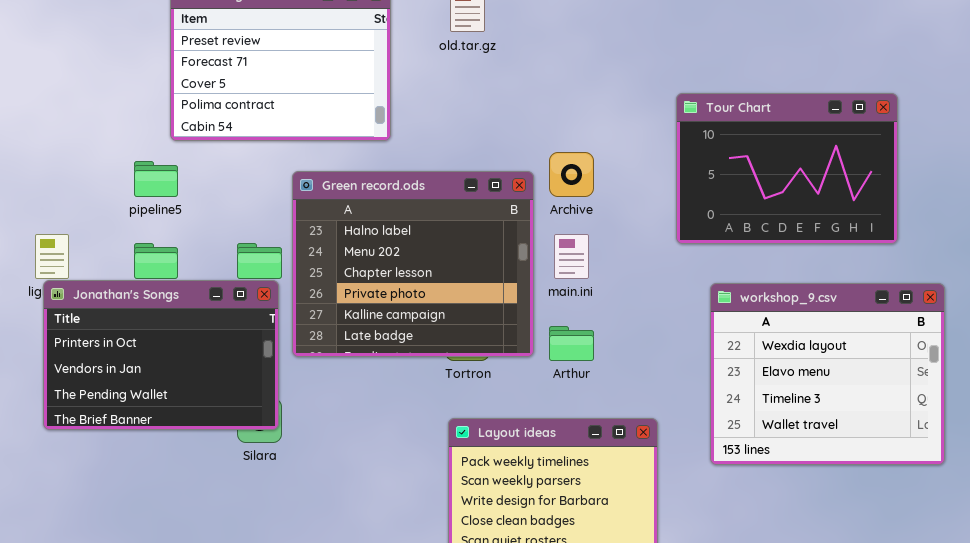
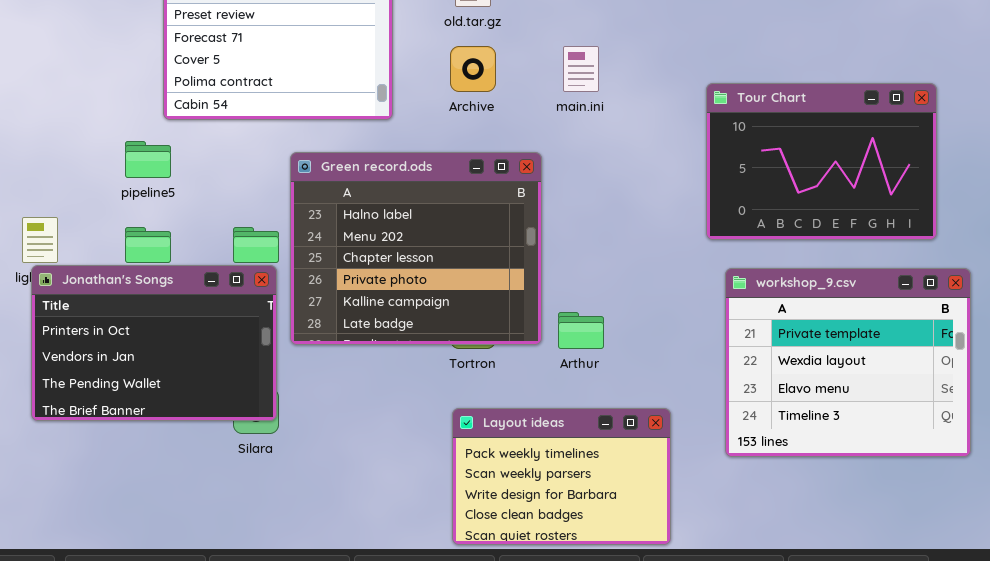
Tour Chart: [676,93,898,244] -> [706,83,937,240], moved
Archive: [549,152,594,197] -> [450,46,496,92], moved
main.ini: [554,234,589,279] -> [563,46,599,92], moved
workshop_9.csv: [710,283,945,465] -> [725,268,971,457], scrolled up 1 row

